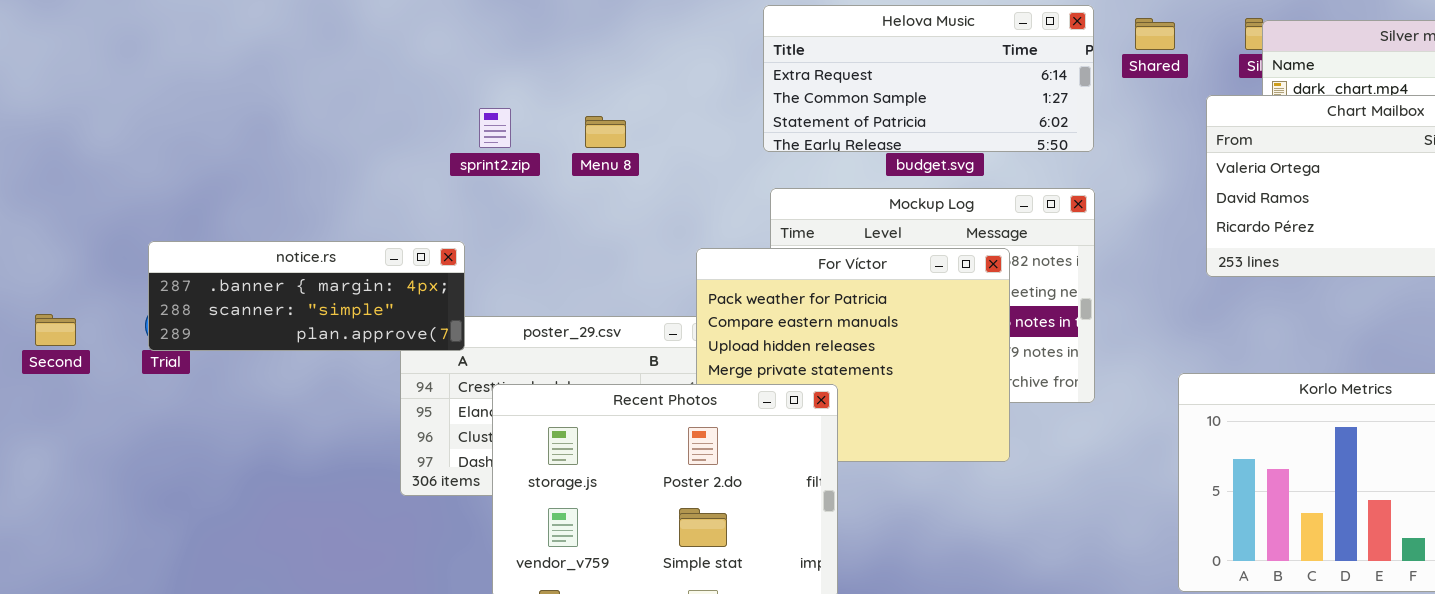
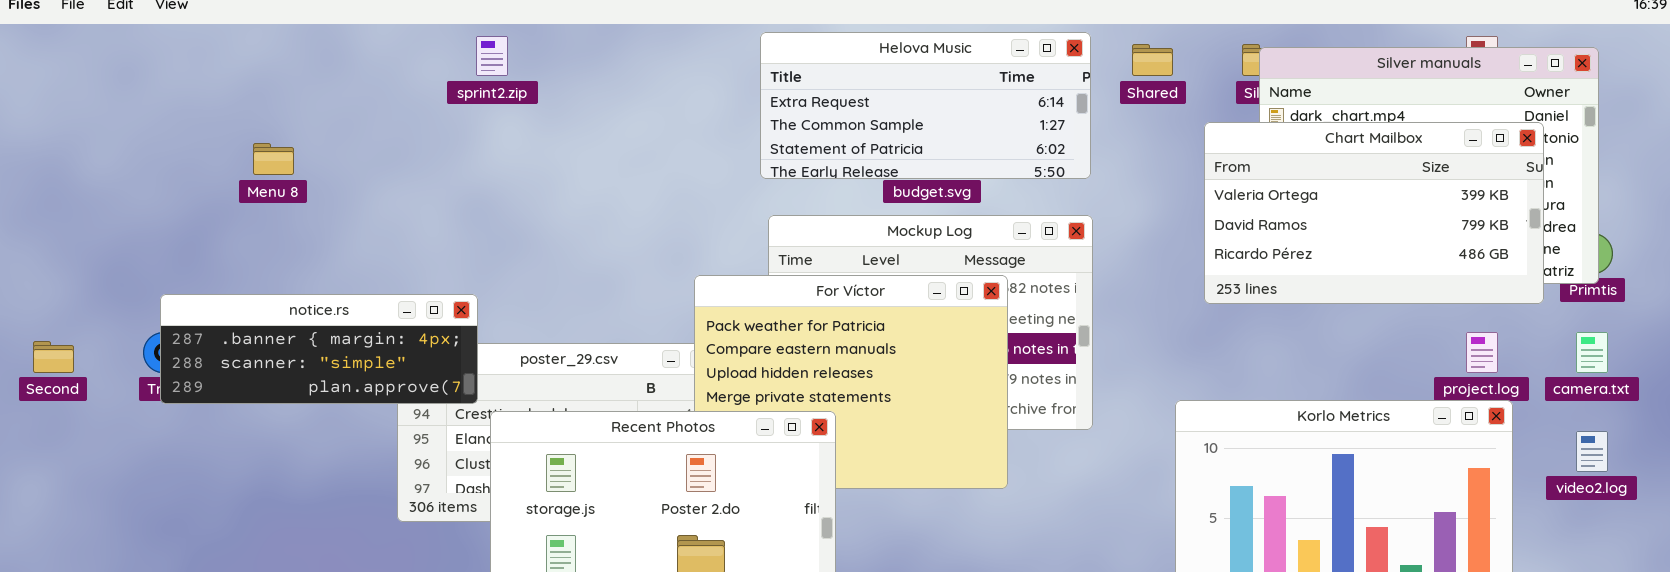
sprint2.zip: [479,108,511,148] -> [476,36,508,76], moved
Menu 8: [585,116,626,148] -> [253,143,294,175], moved
notice.rs: [148,241,465,351] -> [160,294,478,404], moved

